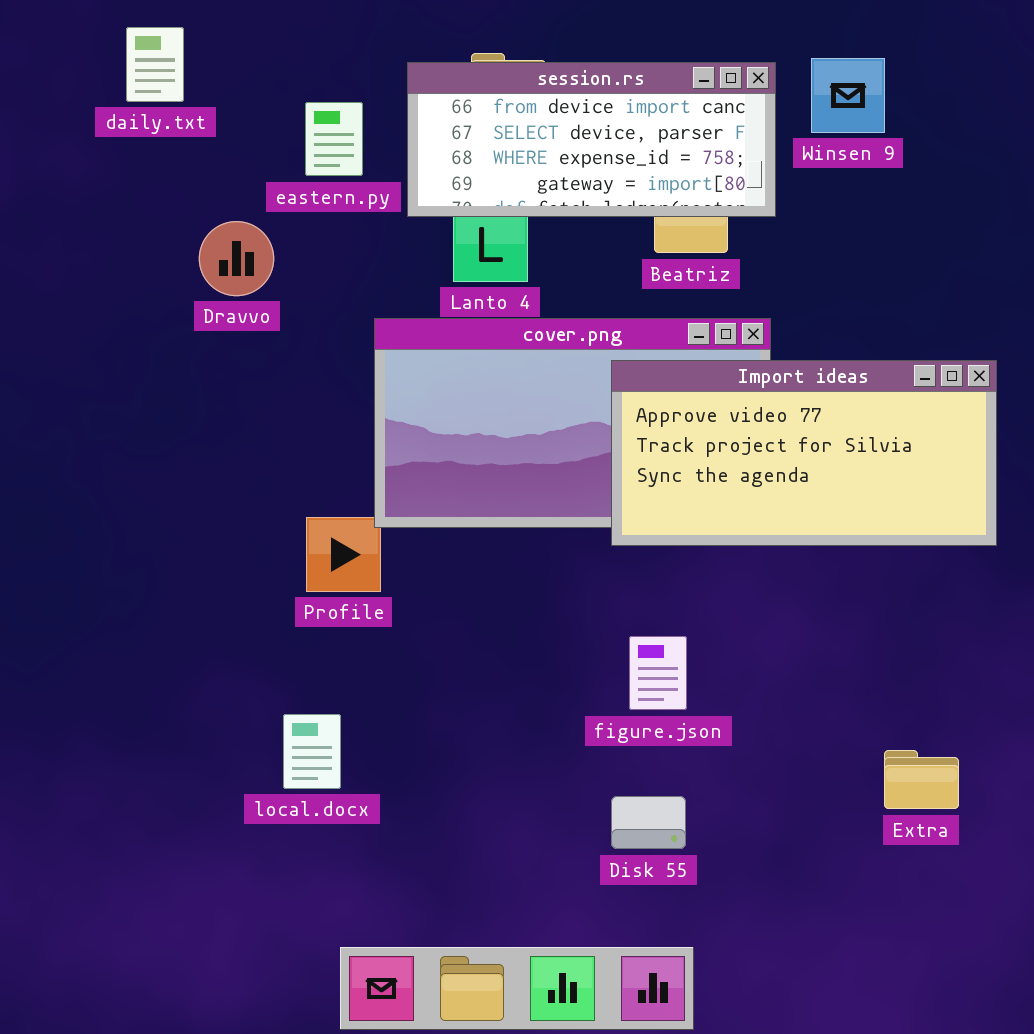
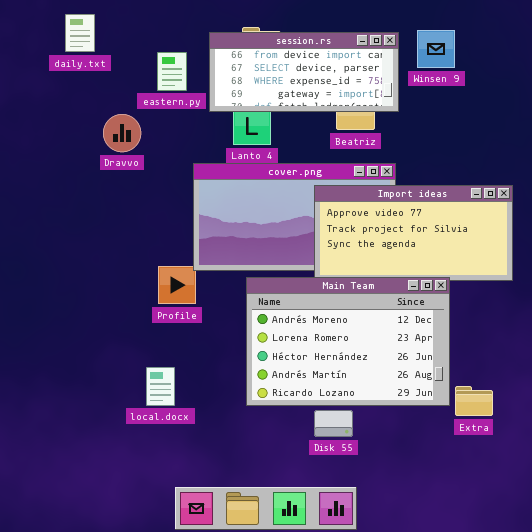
Main Team: none -> [246,277,450,406], opened

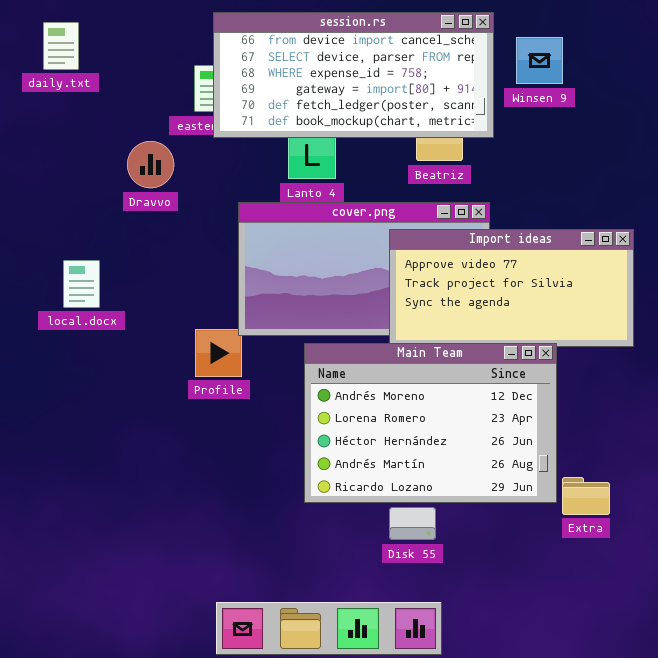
daily.txt: [65,14,95,52] -> [43,22,79,70], moved
session.rs: [209,32,399,112] -> [213,12,494,138], resized
local.docx: [146,367,175,406] -> [63,260,100,308], moved

